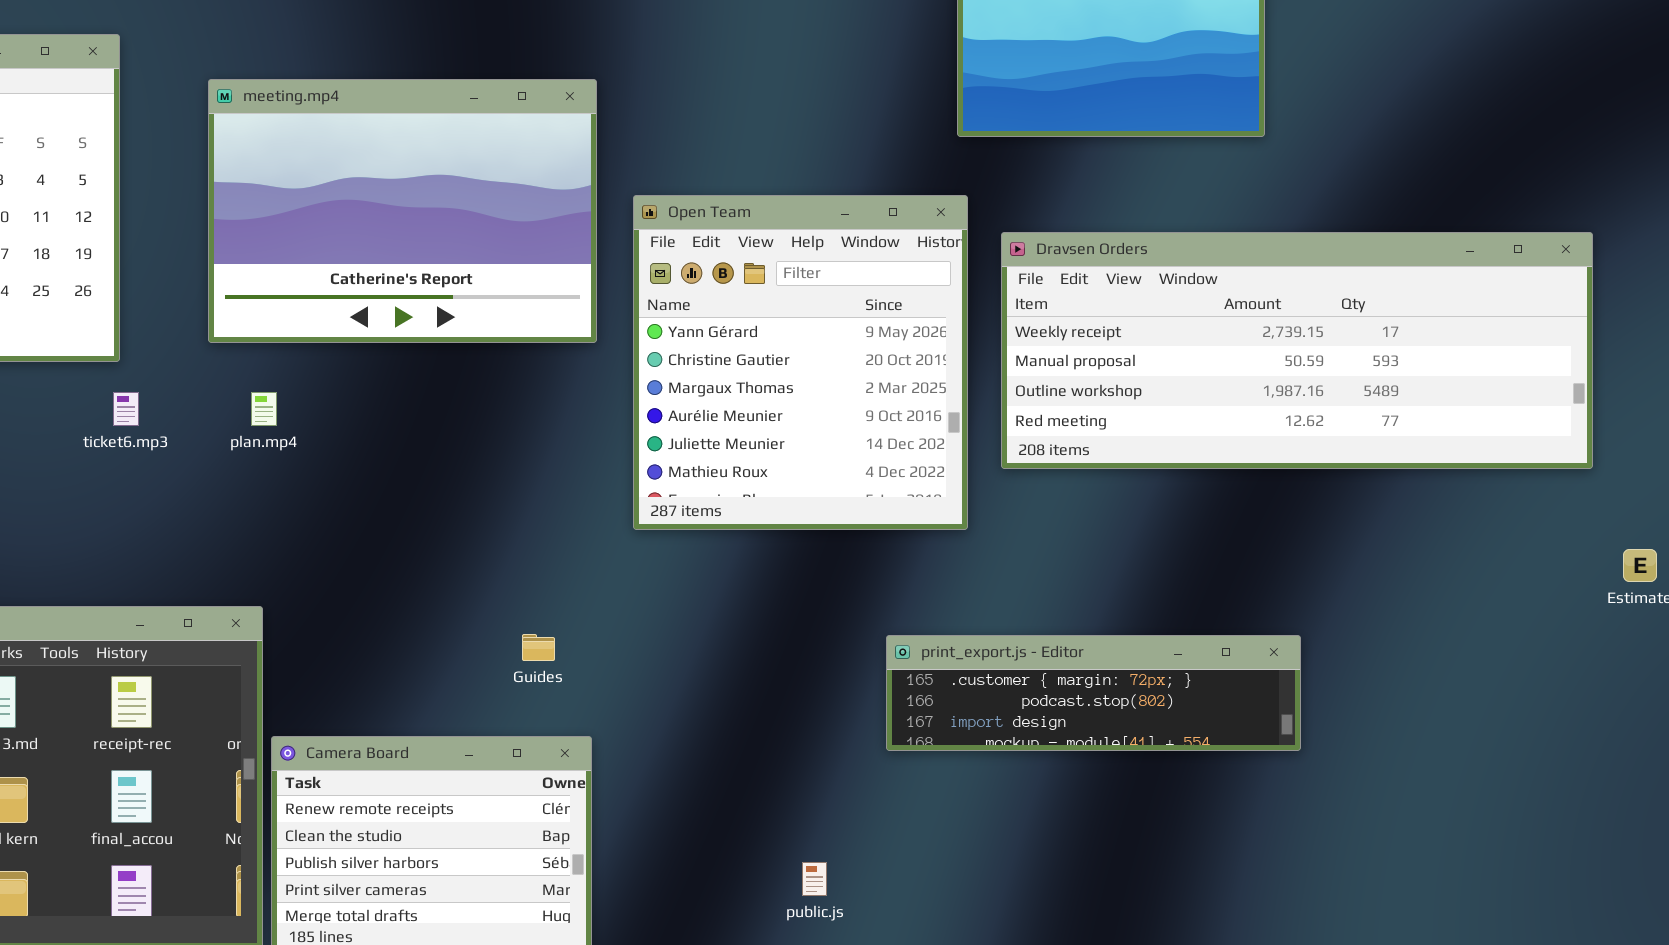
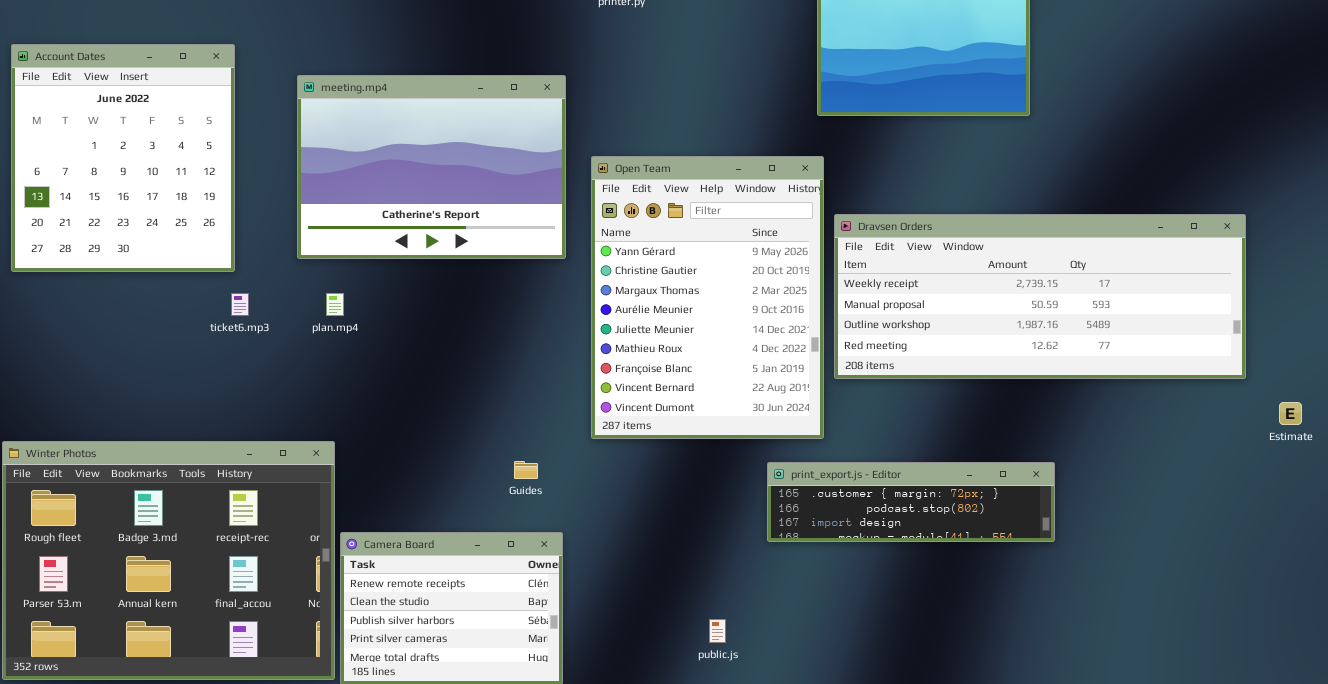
Open Team: [633,195,968,530] -> [591,156,824,439], resized
Dravsen Orders: [1001,232,1593,469] -> [834,214,1246,379], moved

